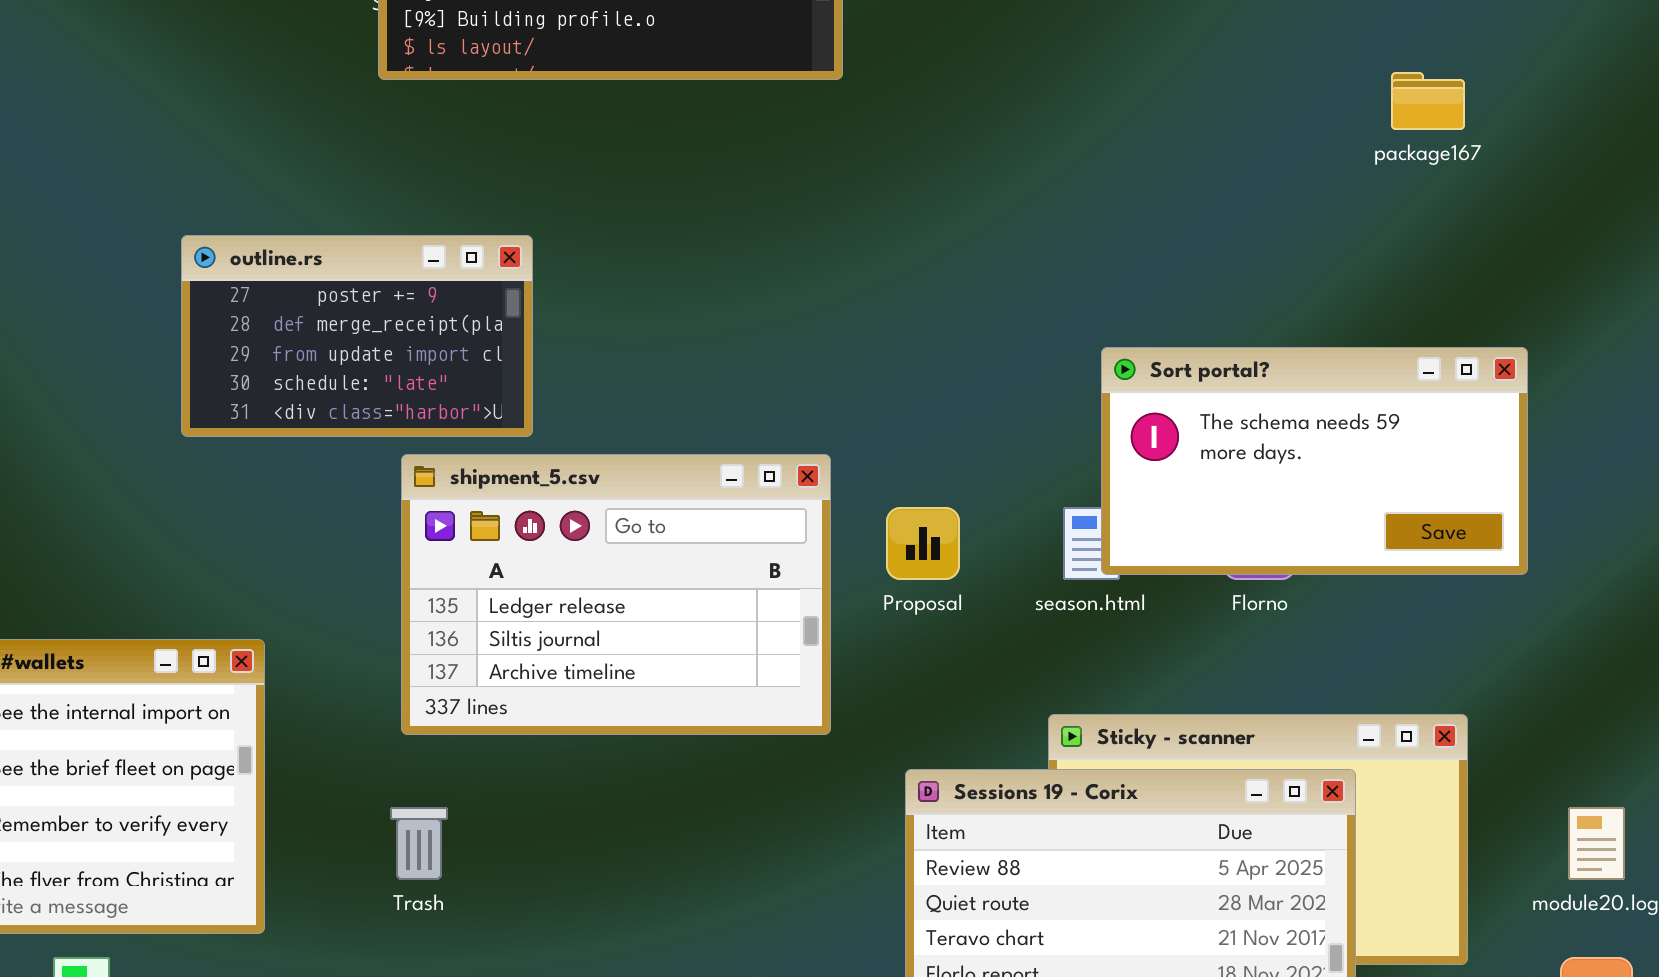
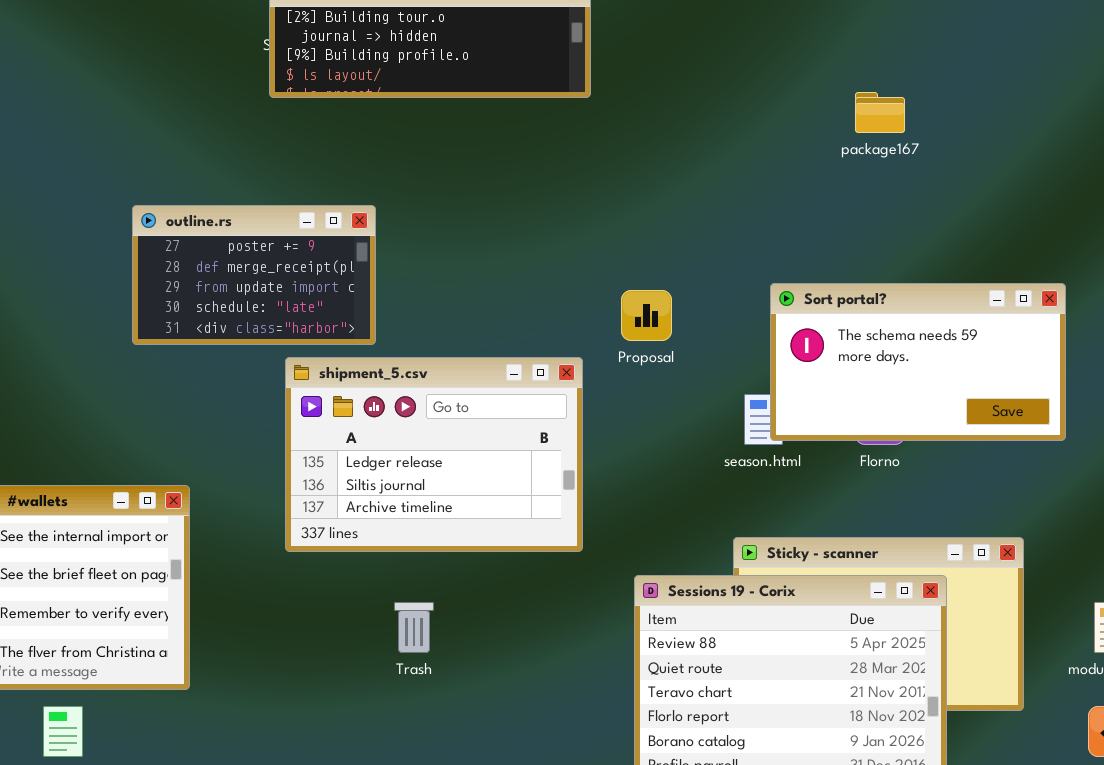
package167: [1391,72,1465,130] -> [855,92,905,133], moved
Proposal: [886,507,960,580] -> [621,290,672,341], moved
Trash: [390,807,448,880] -> [394,602,434,653], moved

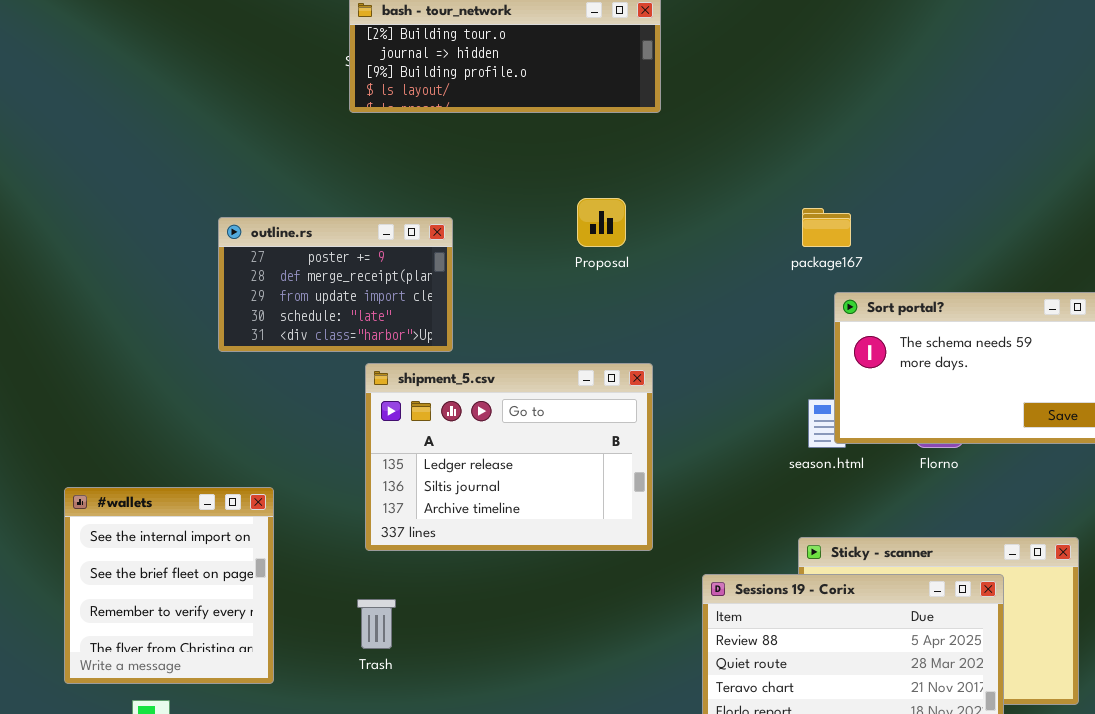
package167: [855,92,905,133] -> [802,208,851,247], moved
Proposal: [621,290,672,341] -> [577,198,626,247], moved
Trash: [394,602,434,653] -> [357,599,396,649], moved

